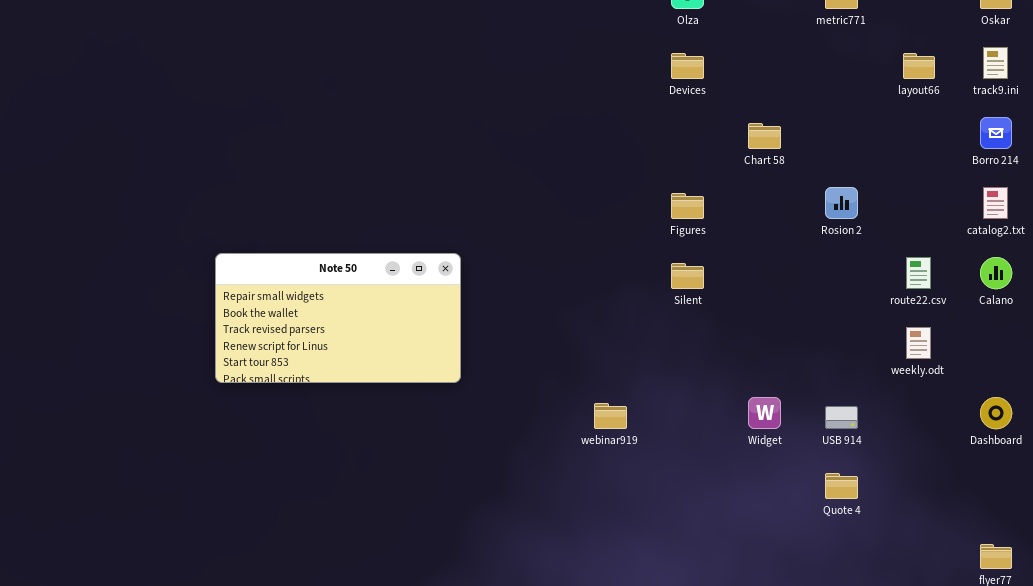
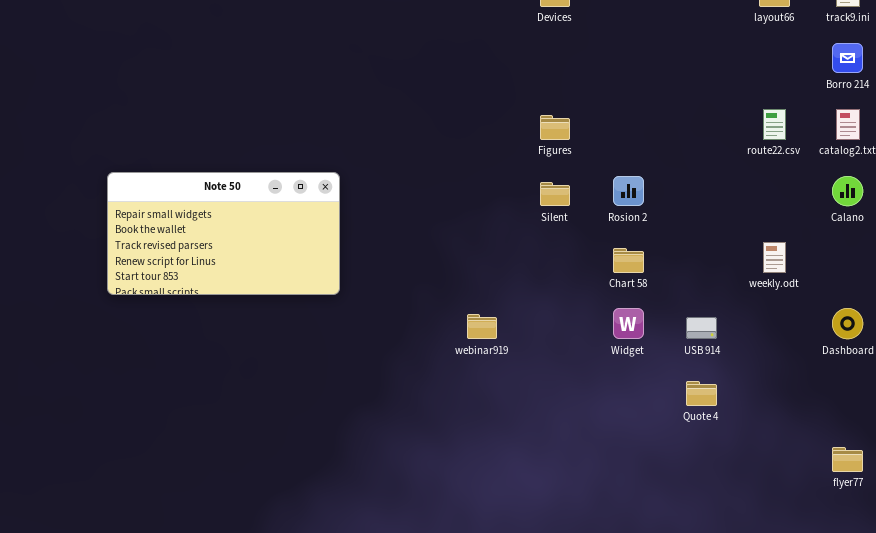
Chart 58: [748,123,781,149] -> [613,248,644,273], moved
Rosion 2: [825,187,858,219] -> [613,176,644,206], moved
route22.csv: [906,257,931,289] -> [763,109,786,140], moved

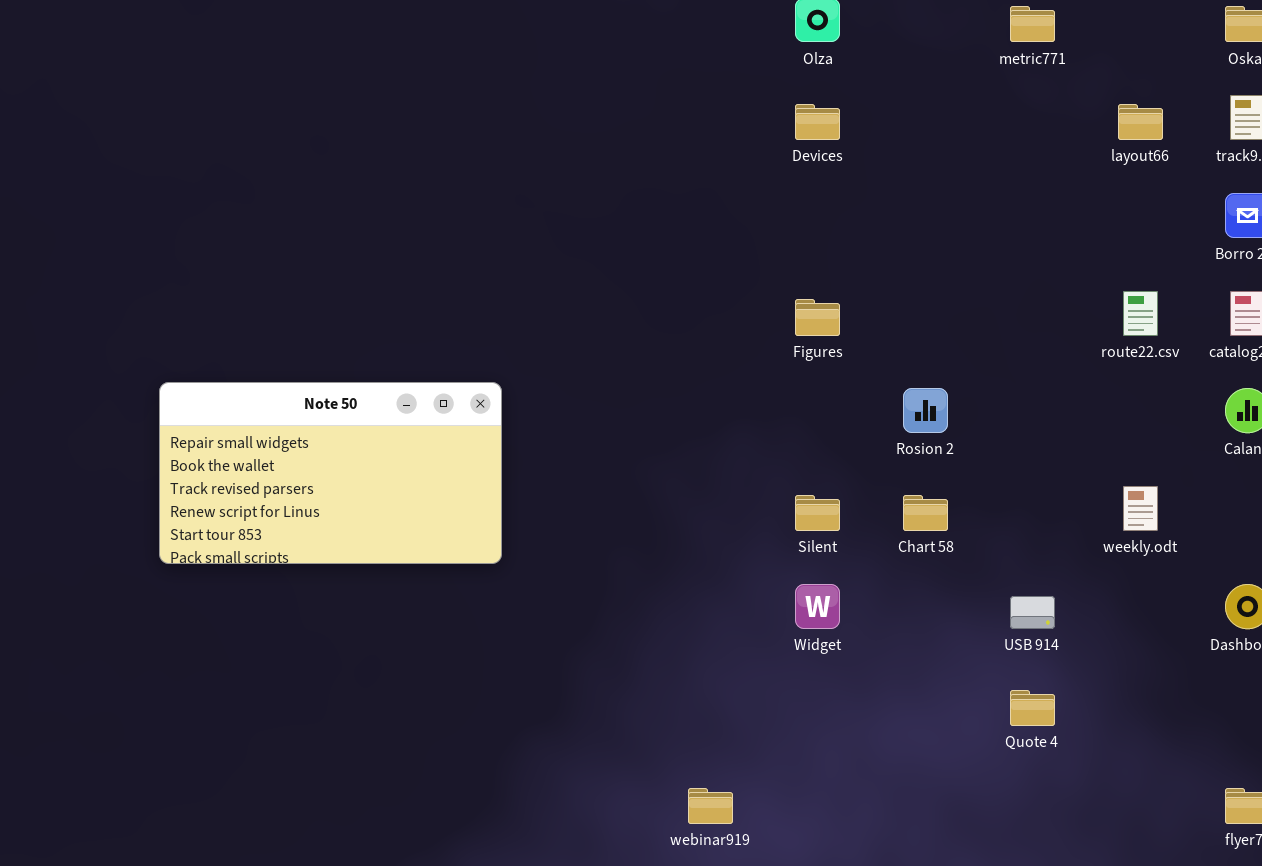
Silent: [540,182,570,206] -> [795,495,840,531], moved
Widget: [613,308,644,339] -> [795,584,840,629], moved
webinar919: [467,314,497,339] -> [688,788,733,824], moved

